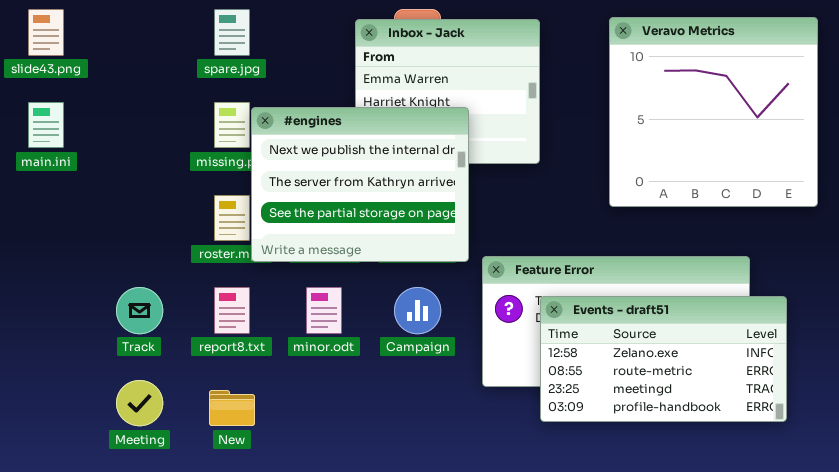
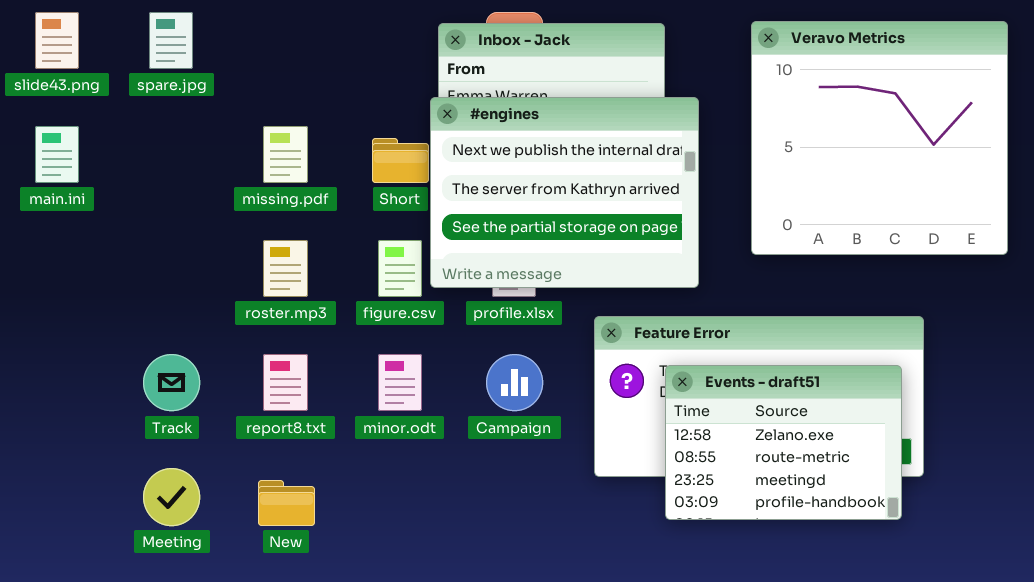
spare.jpg: [214,9,250,56] -> [149,12,193,69], moved
#engines: [251,107,469,262] -> [430,97,699,288], moved
Events - draft51: [540,296,787,422] -> [665,365,902,520], resized

